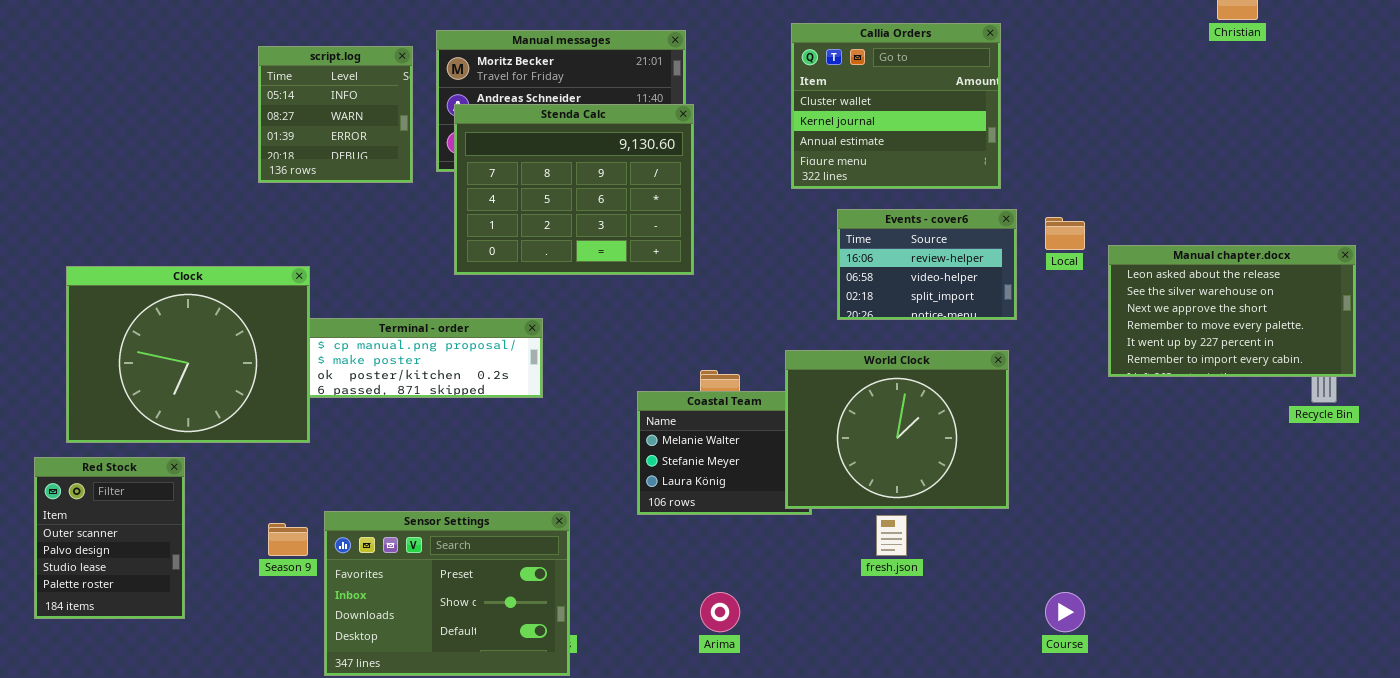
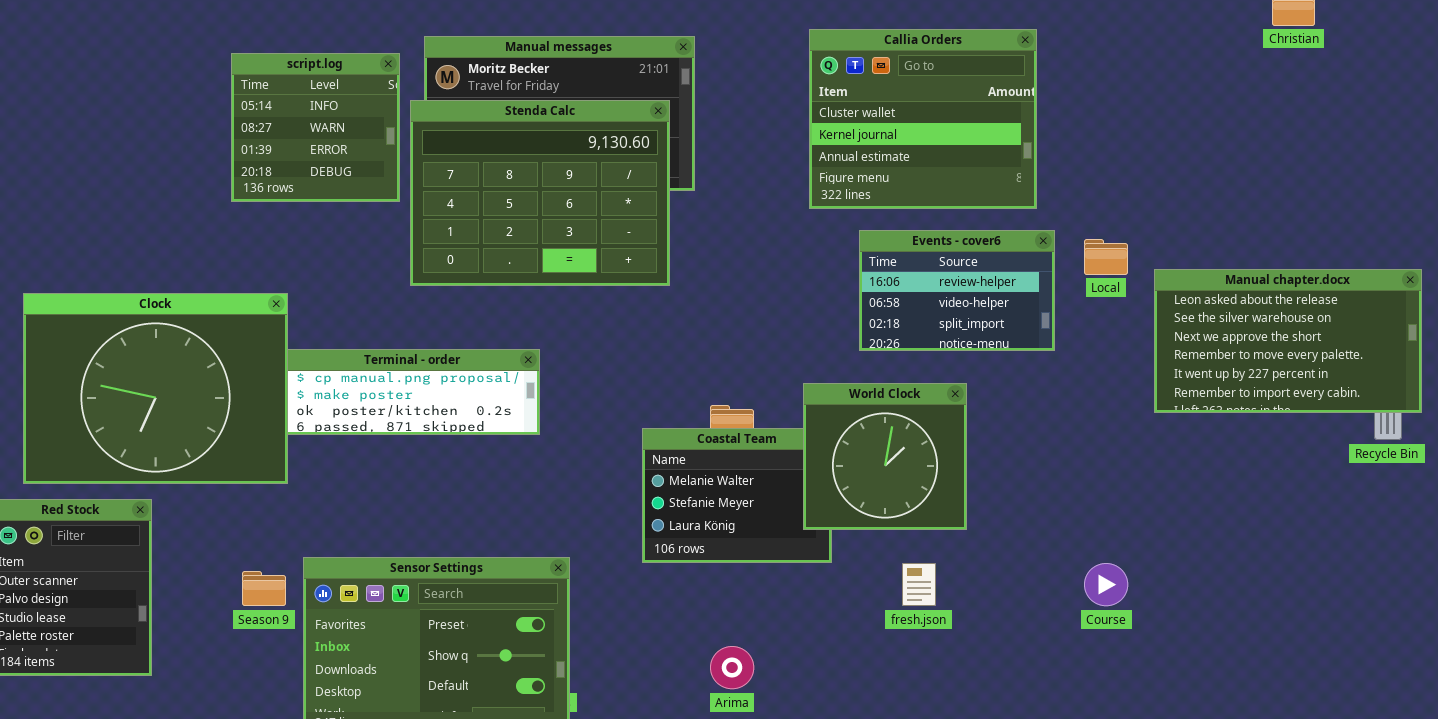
Stenda Calc: [454,104,694,275] -> [410,100,670,286], moved
World Clock: [785,350,1009,509] -> [803,383,967,530], resized
Course: [1045,592,1085,632] -> [1084,563,1128,606], moved

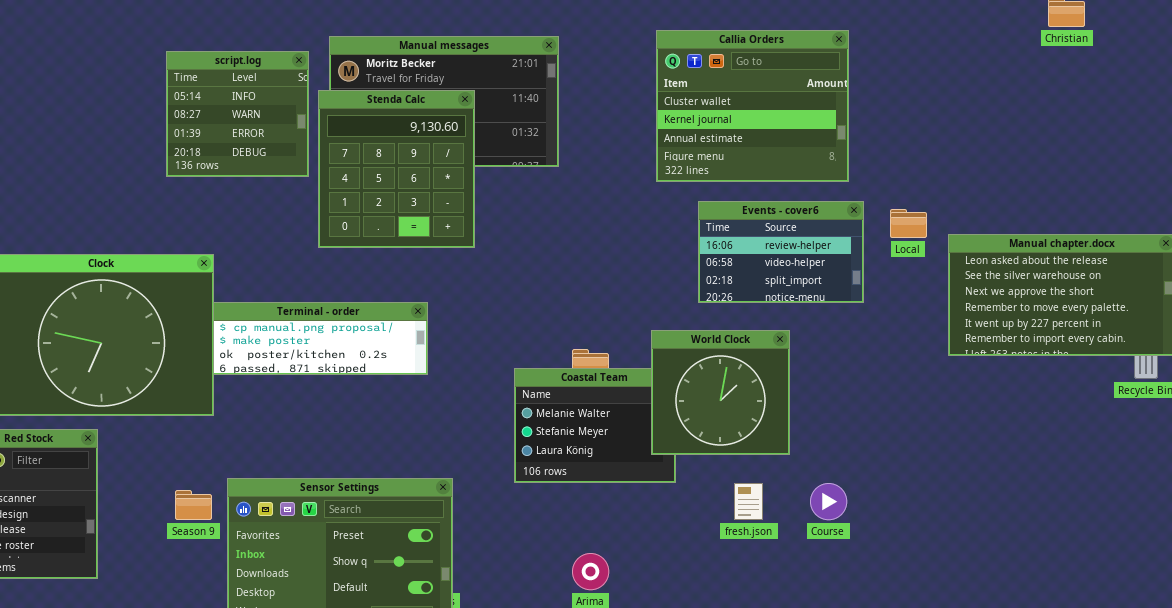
Stenda Calc: [410,100,670,286] -> [318,90,475,248], resized
Course: [1084,563,1128,606] -> [810,483,847,520], moved

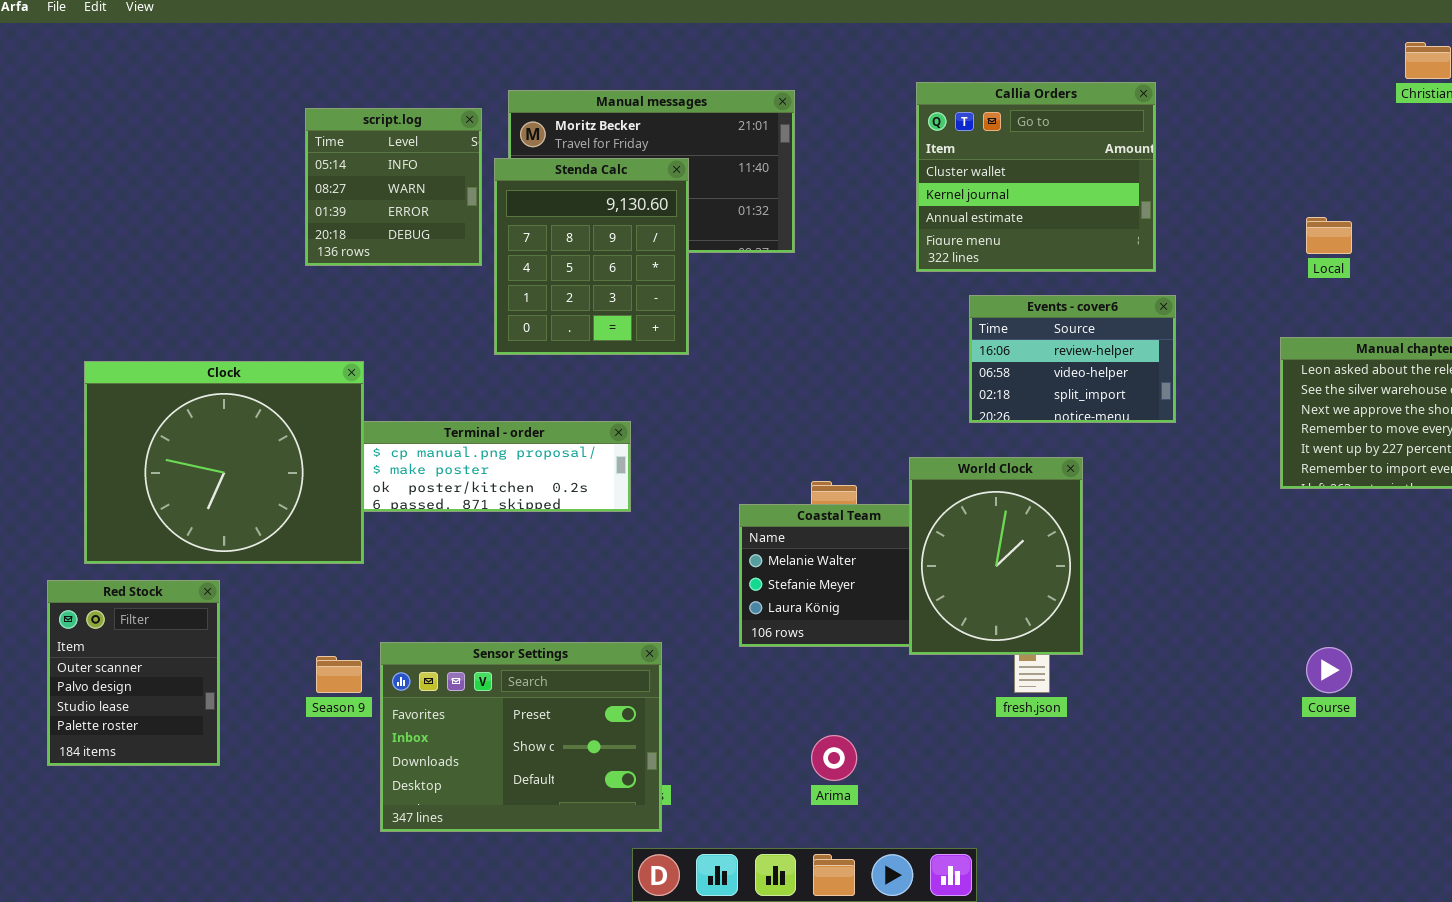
Local: [890,209,927,238] -> [1306,217,1352,254], moved
World Clock: [651,330,790,455] -> [909,457,1083,655], resized
Course: [810,483,847,520] -> [1306,647,1352,693], moved

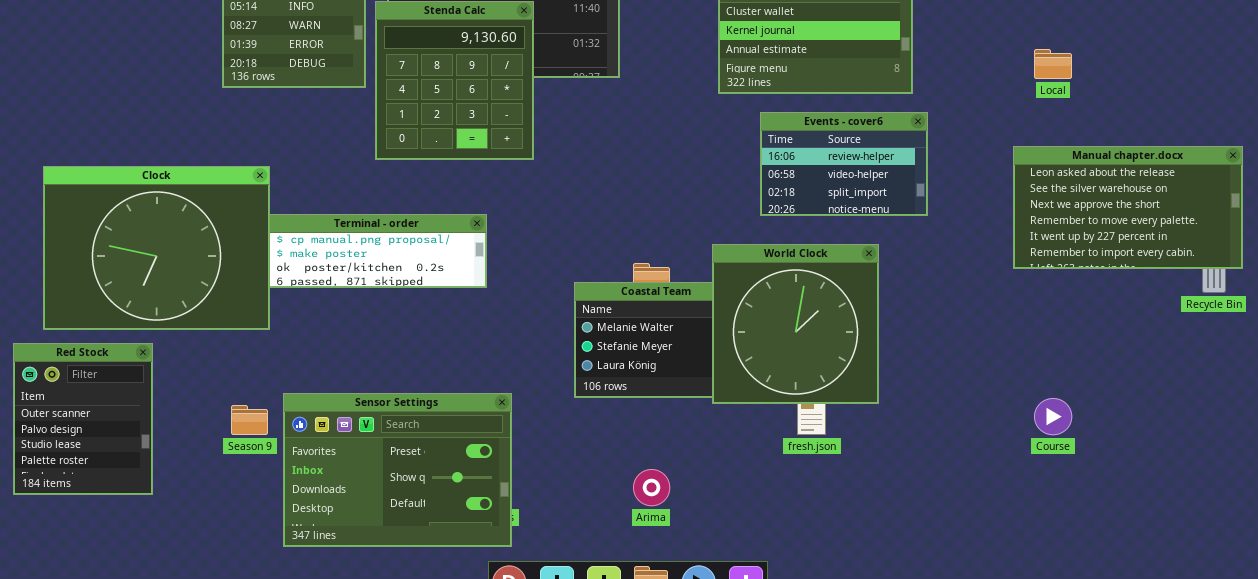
World Clock: [909,457,1083,655] -> [712,244,879,404], resized

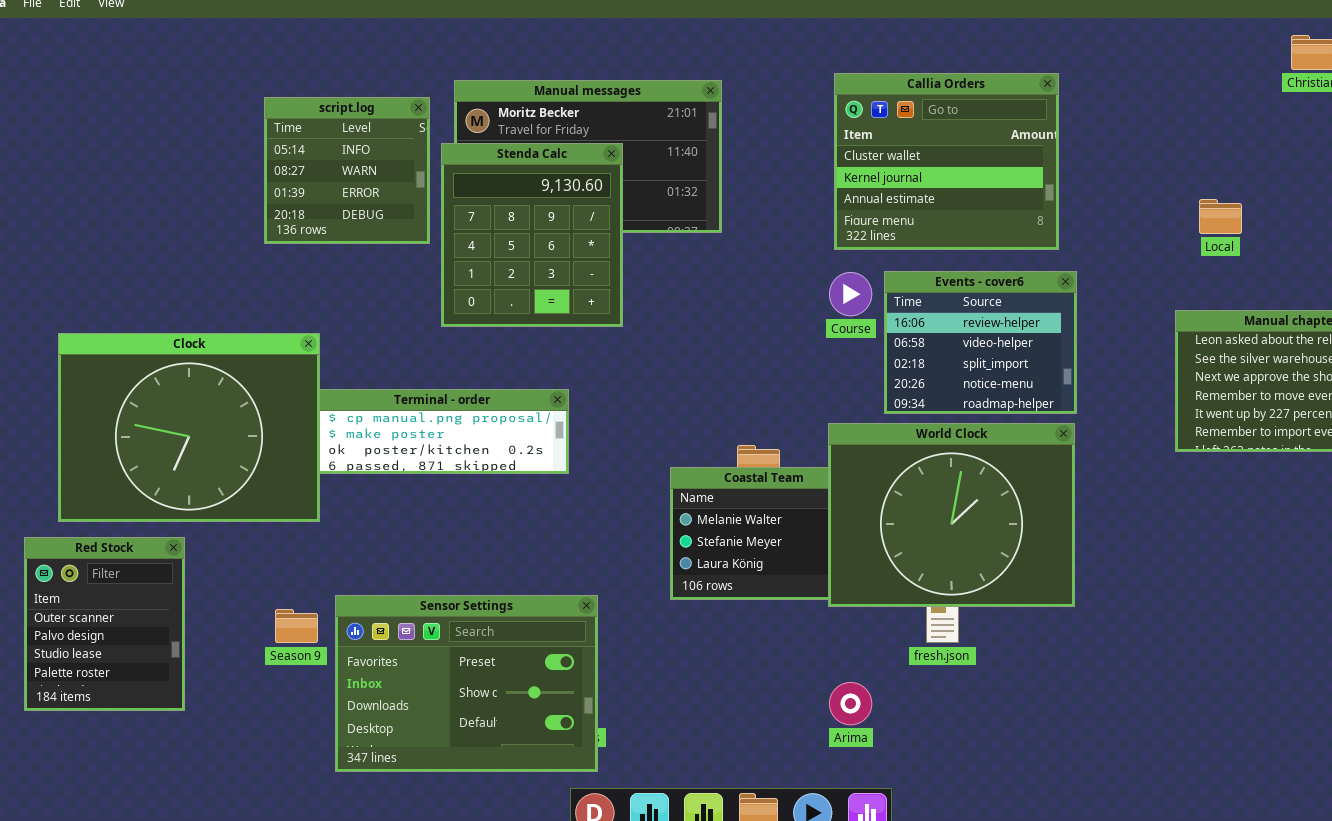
Events - cover6: [760,112,928,216] -> [884,271,1077,414], resized
World Clock: [712,244,879,404] -> [828,423,1075,607], resized
Course: [1034,398,1072,435] -> [829,272,872,316], moved
Arima: [633,469,670,506] -> [829,682,872,725], moved

